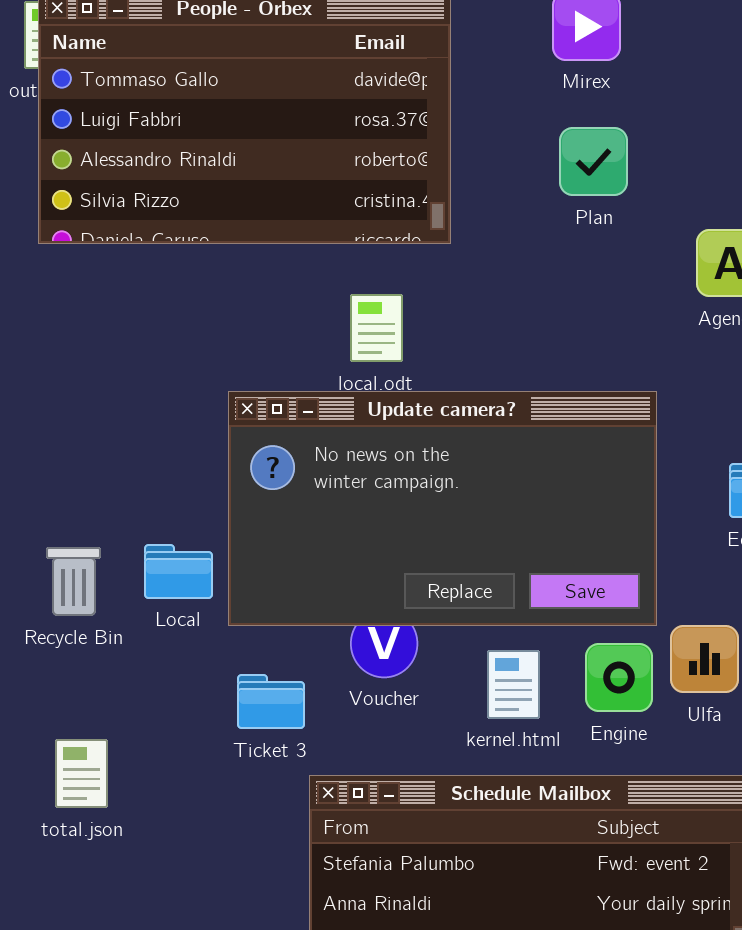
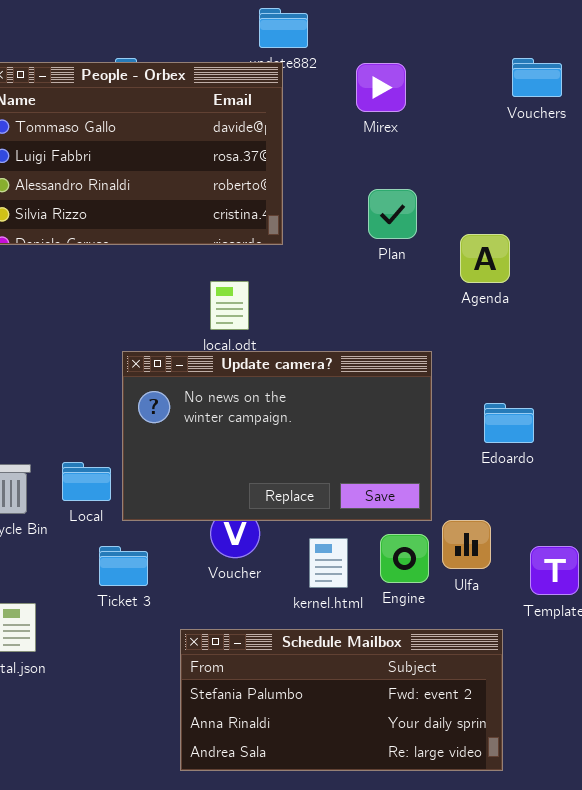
Plan: [559,127,628,196] -> [368,189,417,239], moved
Ticket 3: [237,674,305,729] -> [99,546,148,586], moved

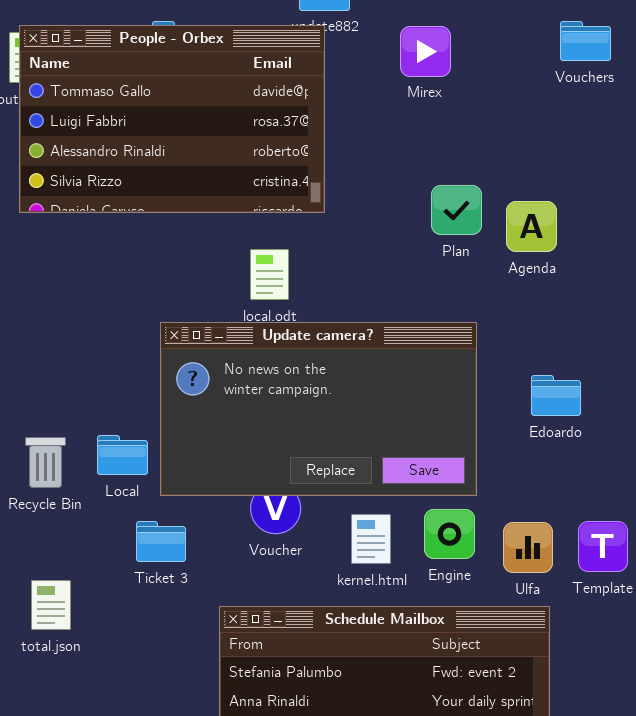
Plan: [368,189,417,239] -> [431,185,482,235], moved
Ulfa: [442,520,491,569] -> [503,522,553,573], moved

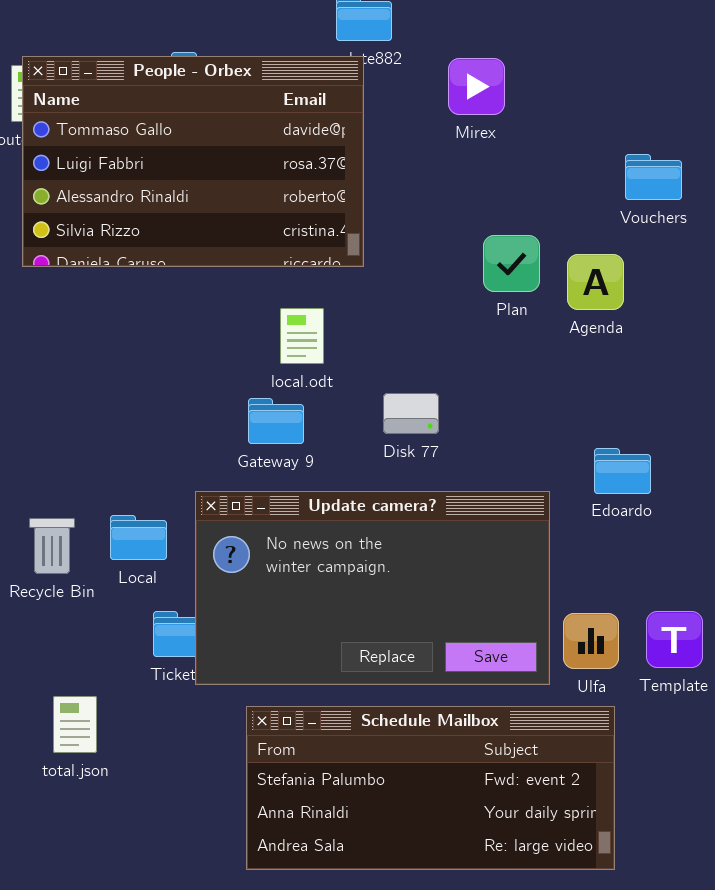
Vouchers: [560,21,611,61] -> [625,154,682,200], moved
Update camera?: [160,322,477,496] -> [195,491,550,685], moved
total.json: [31,580,71,630] -> [53,696,97,753], moved

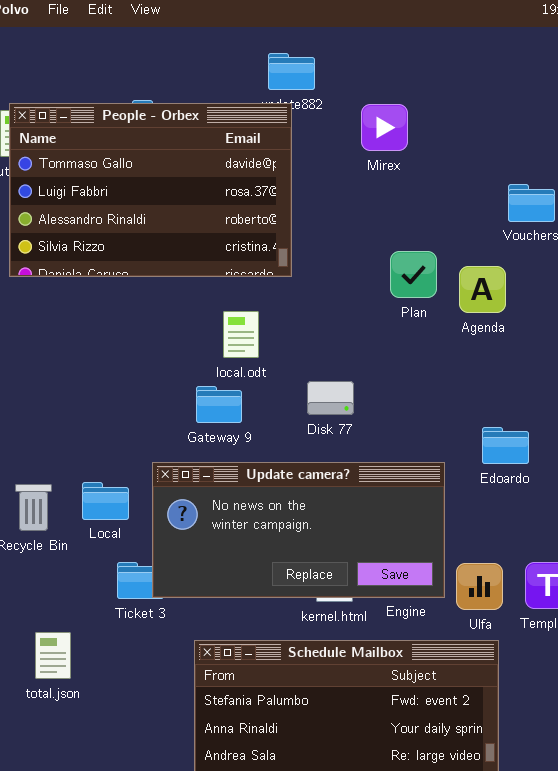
Update camera?: [195,491,550,685] -> [152,462,445,598], resized

